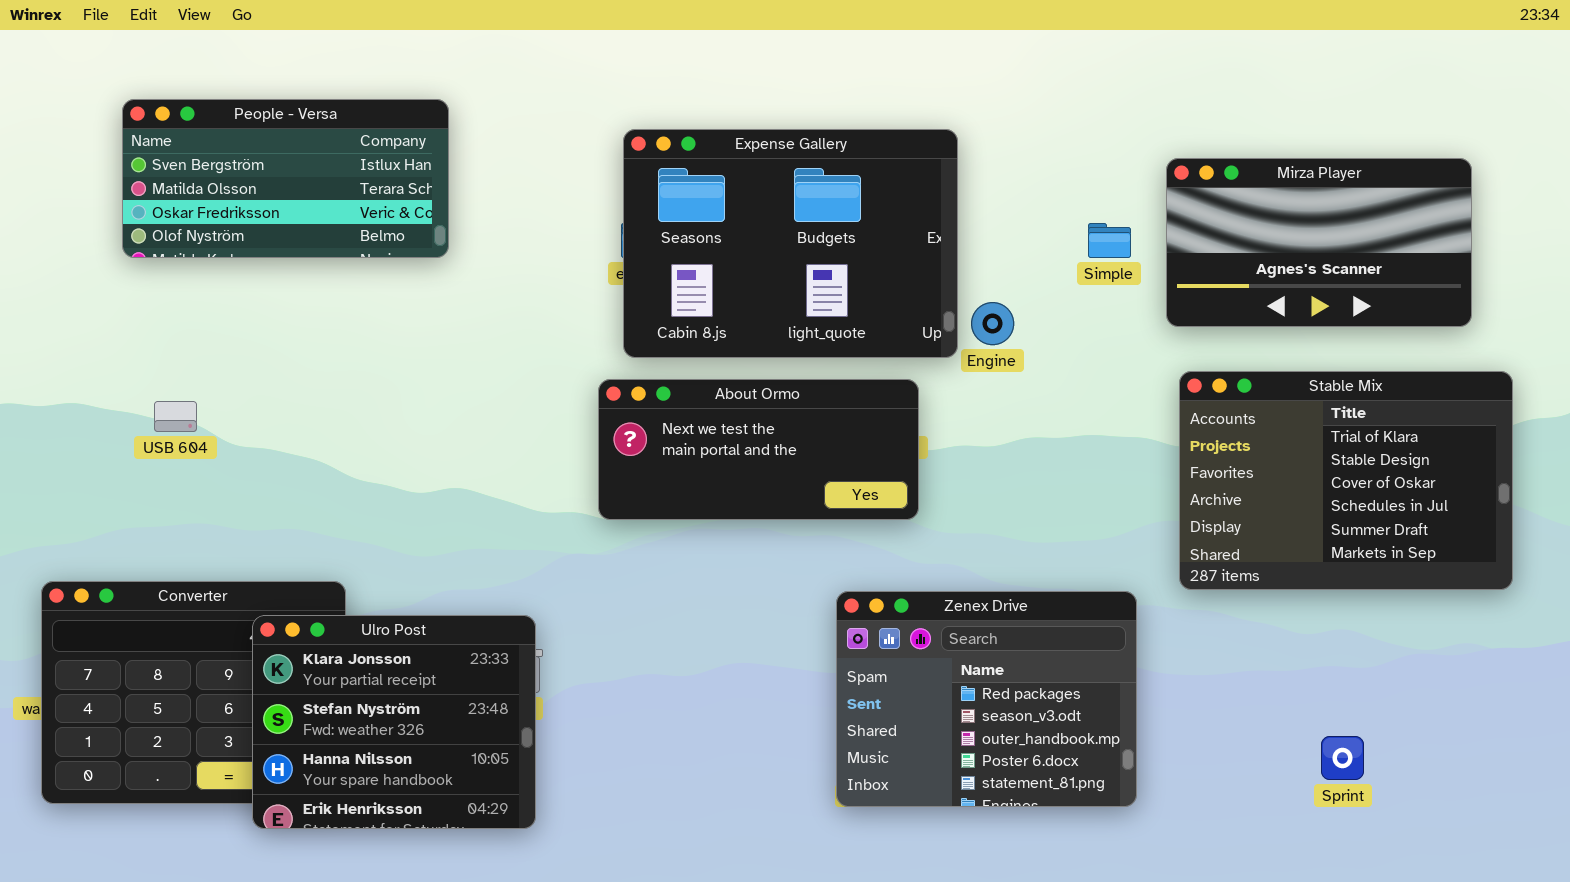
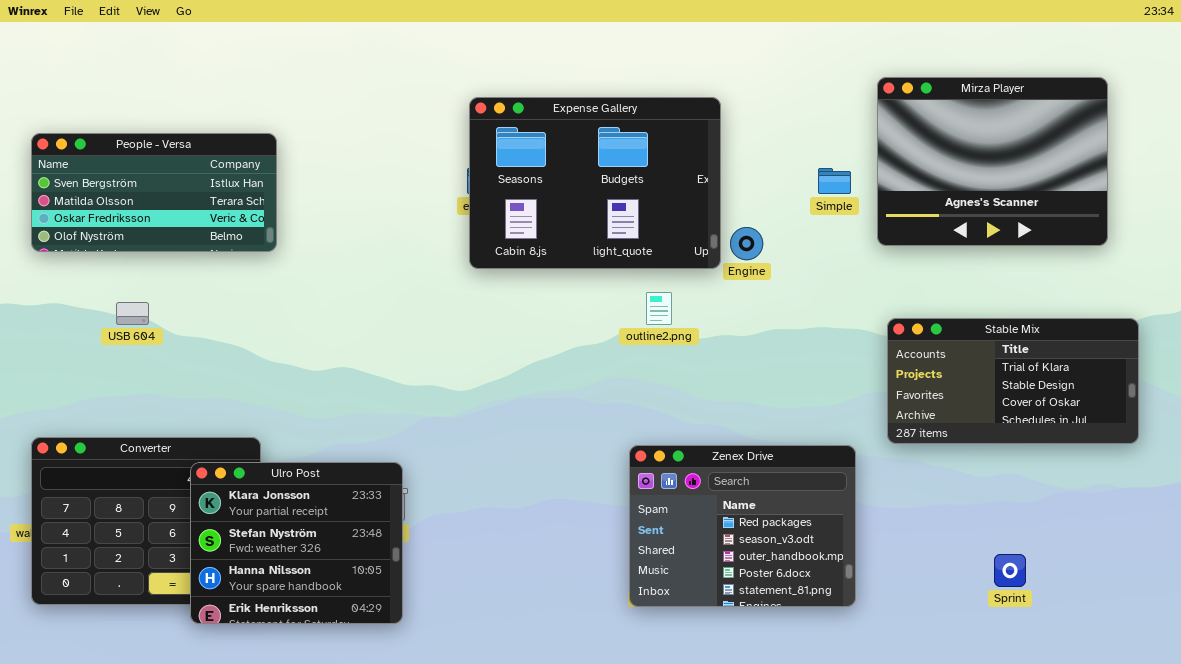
People - Versa: [122,99,449,258] -> [31,133,277,252], moved
Mirza Player: [1166,158,1472,327] -> [877,77,1108,246], resized
Stable Mix: [1179,371,1513,590] -> [887,318,1139,444], resized
About Ormo: [598,379,919,520] -> none, closed

